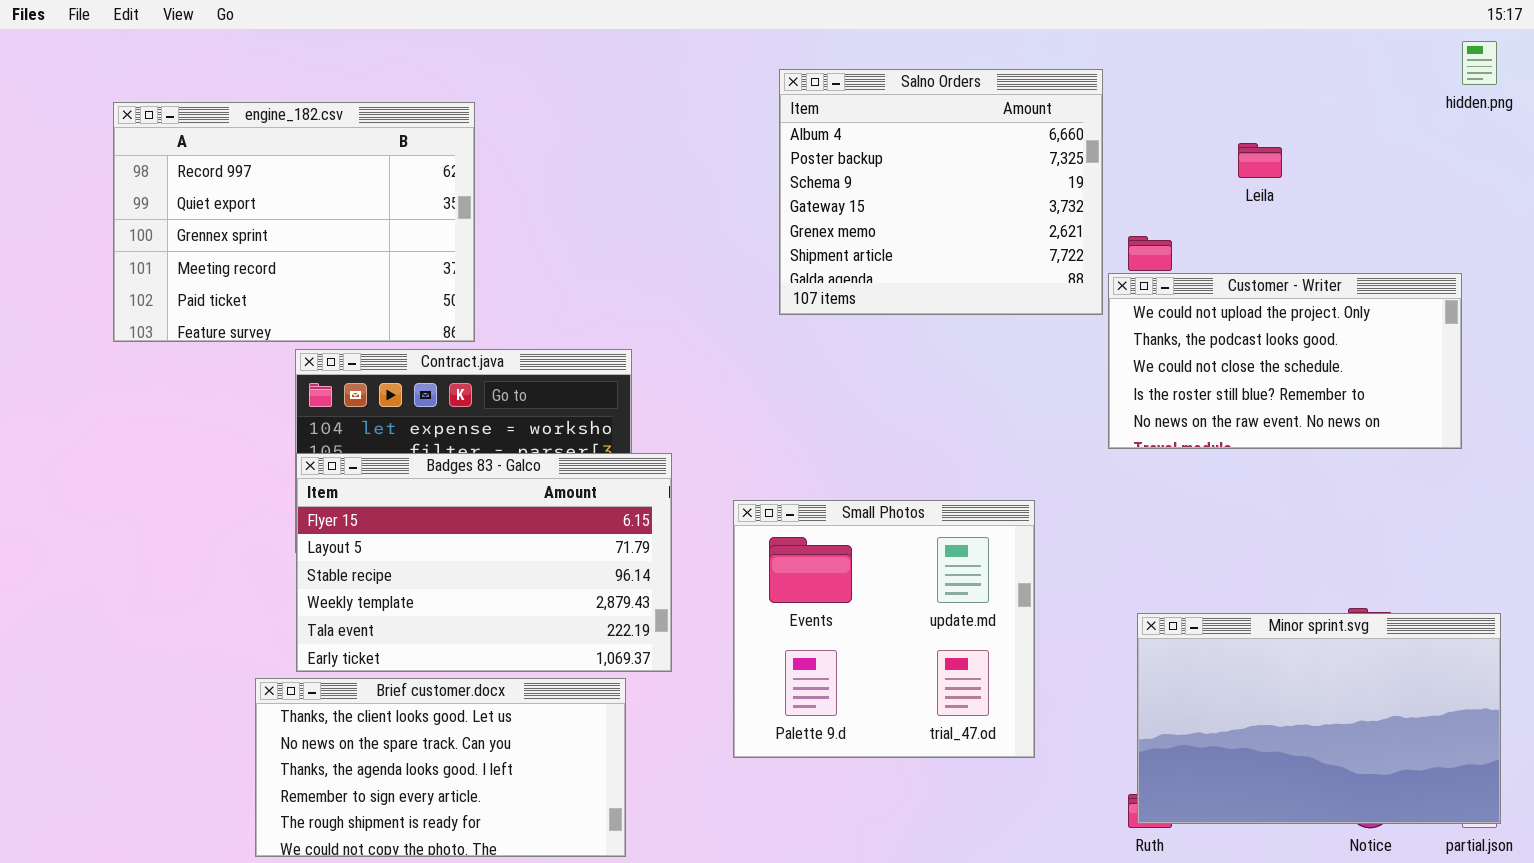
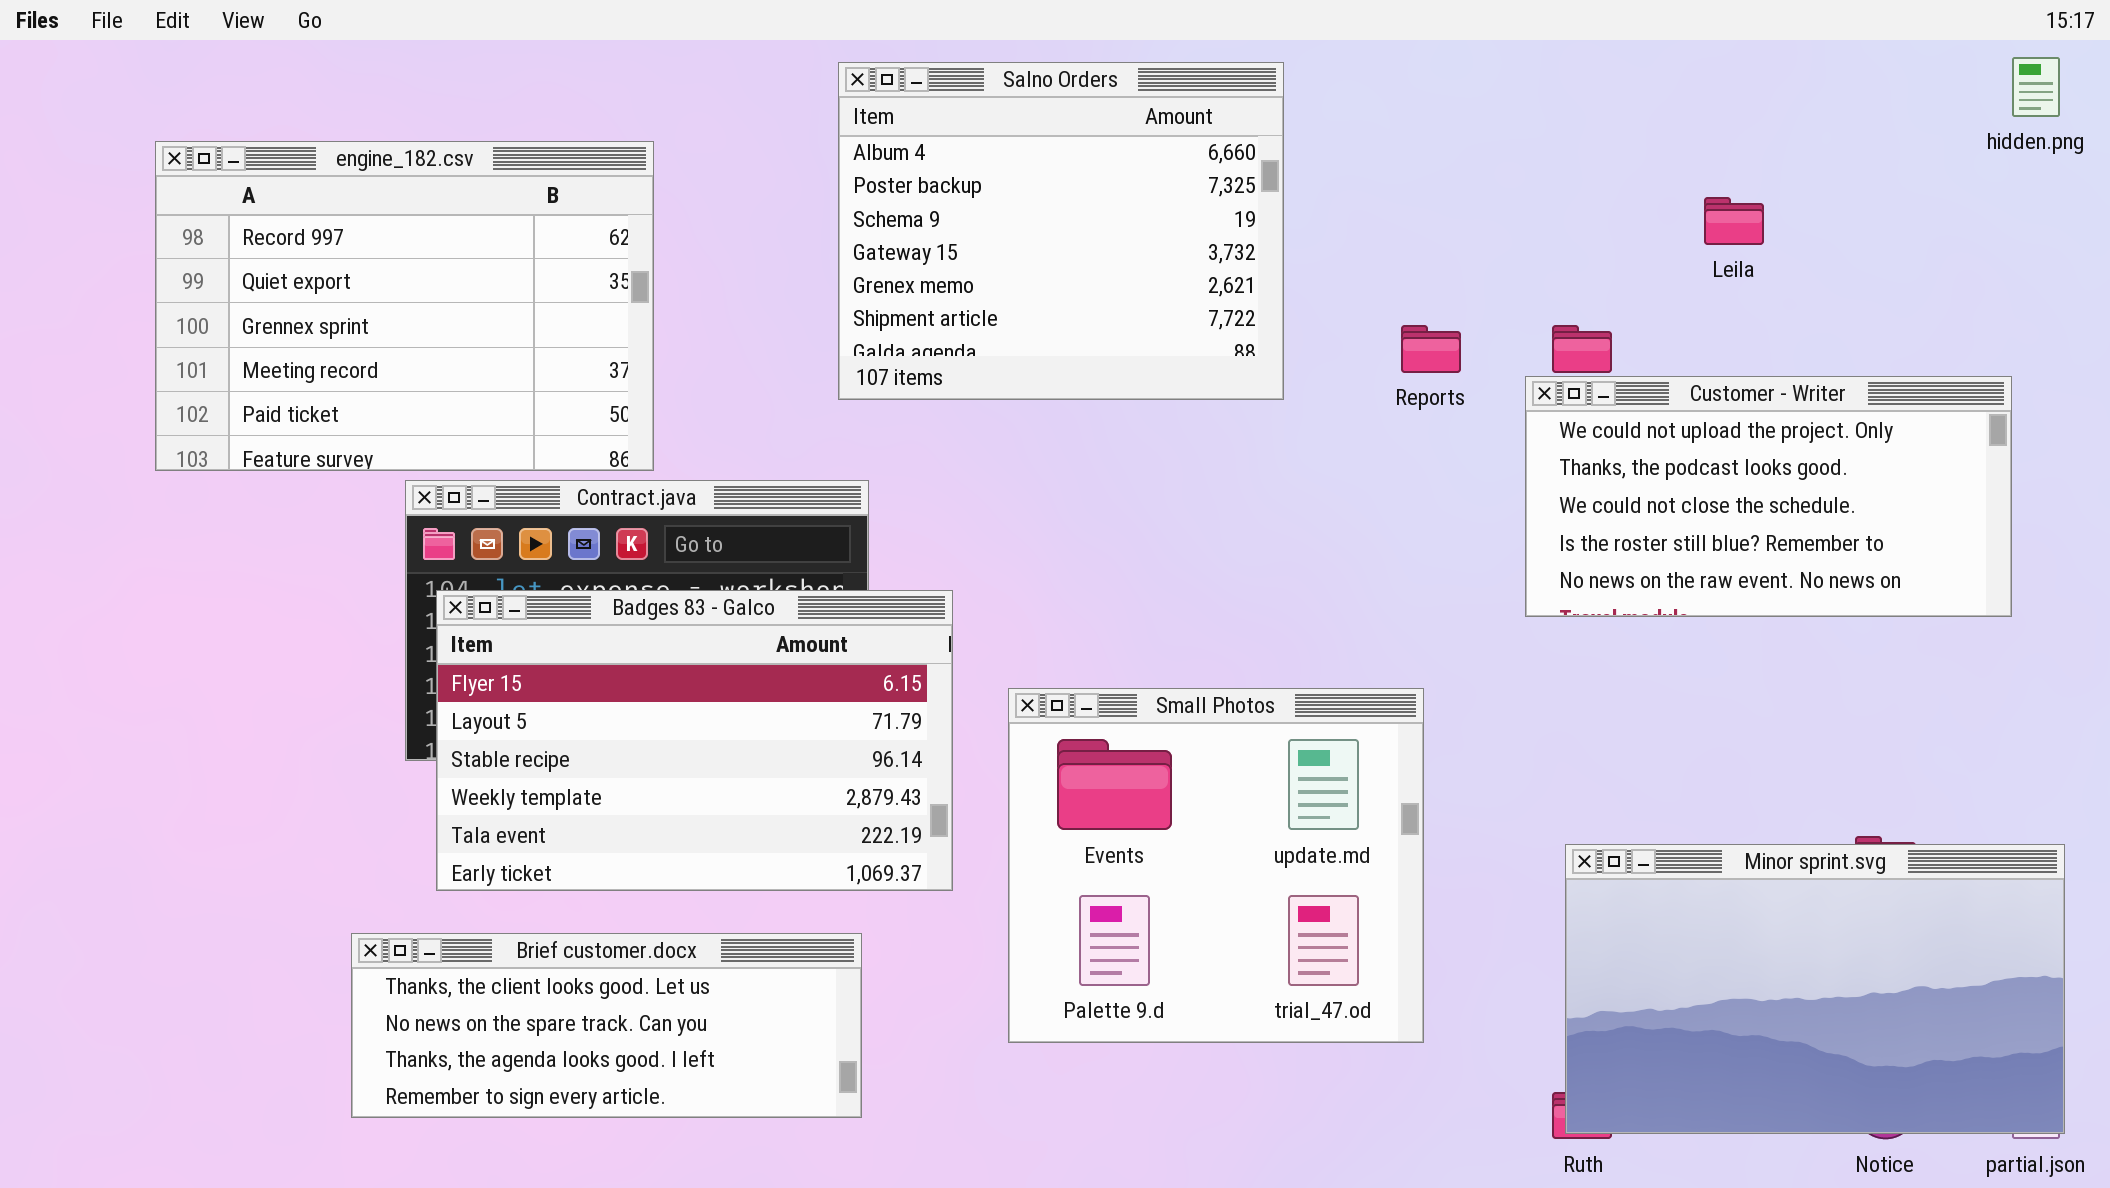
Salno Orders: [779,69,1103,315] -> [838,62,1284,400], moved
Badges 83 - Galco: [296,453,672,672] -> [436,590,953,891], moved
Brief customer.docx: [255,678,626,857] -> [351,933,862,1118], resized

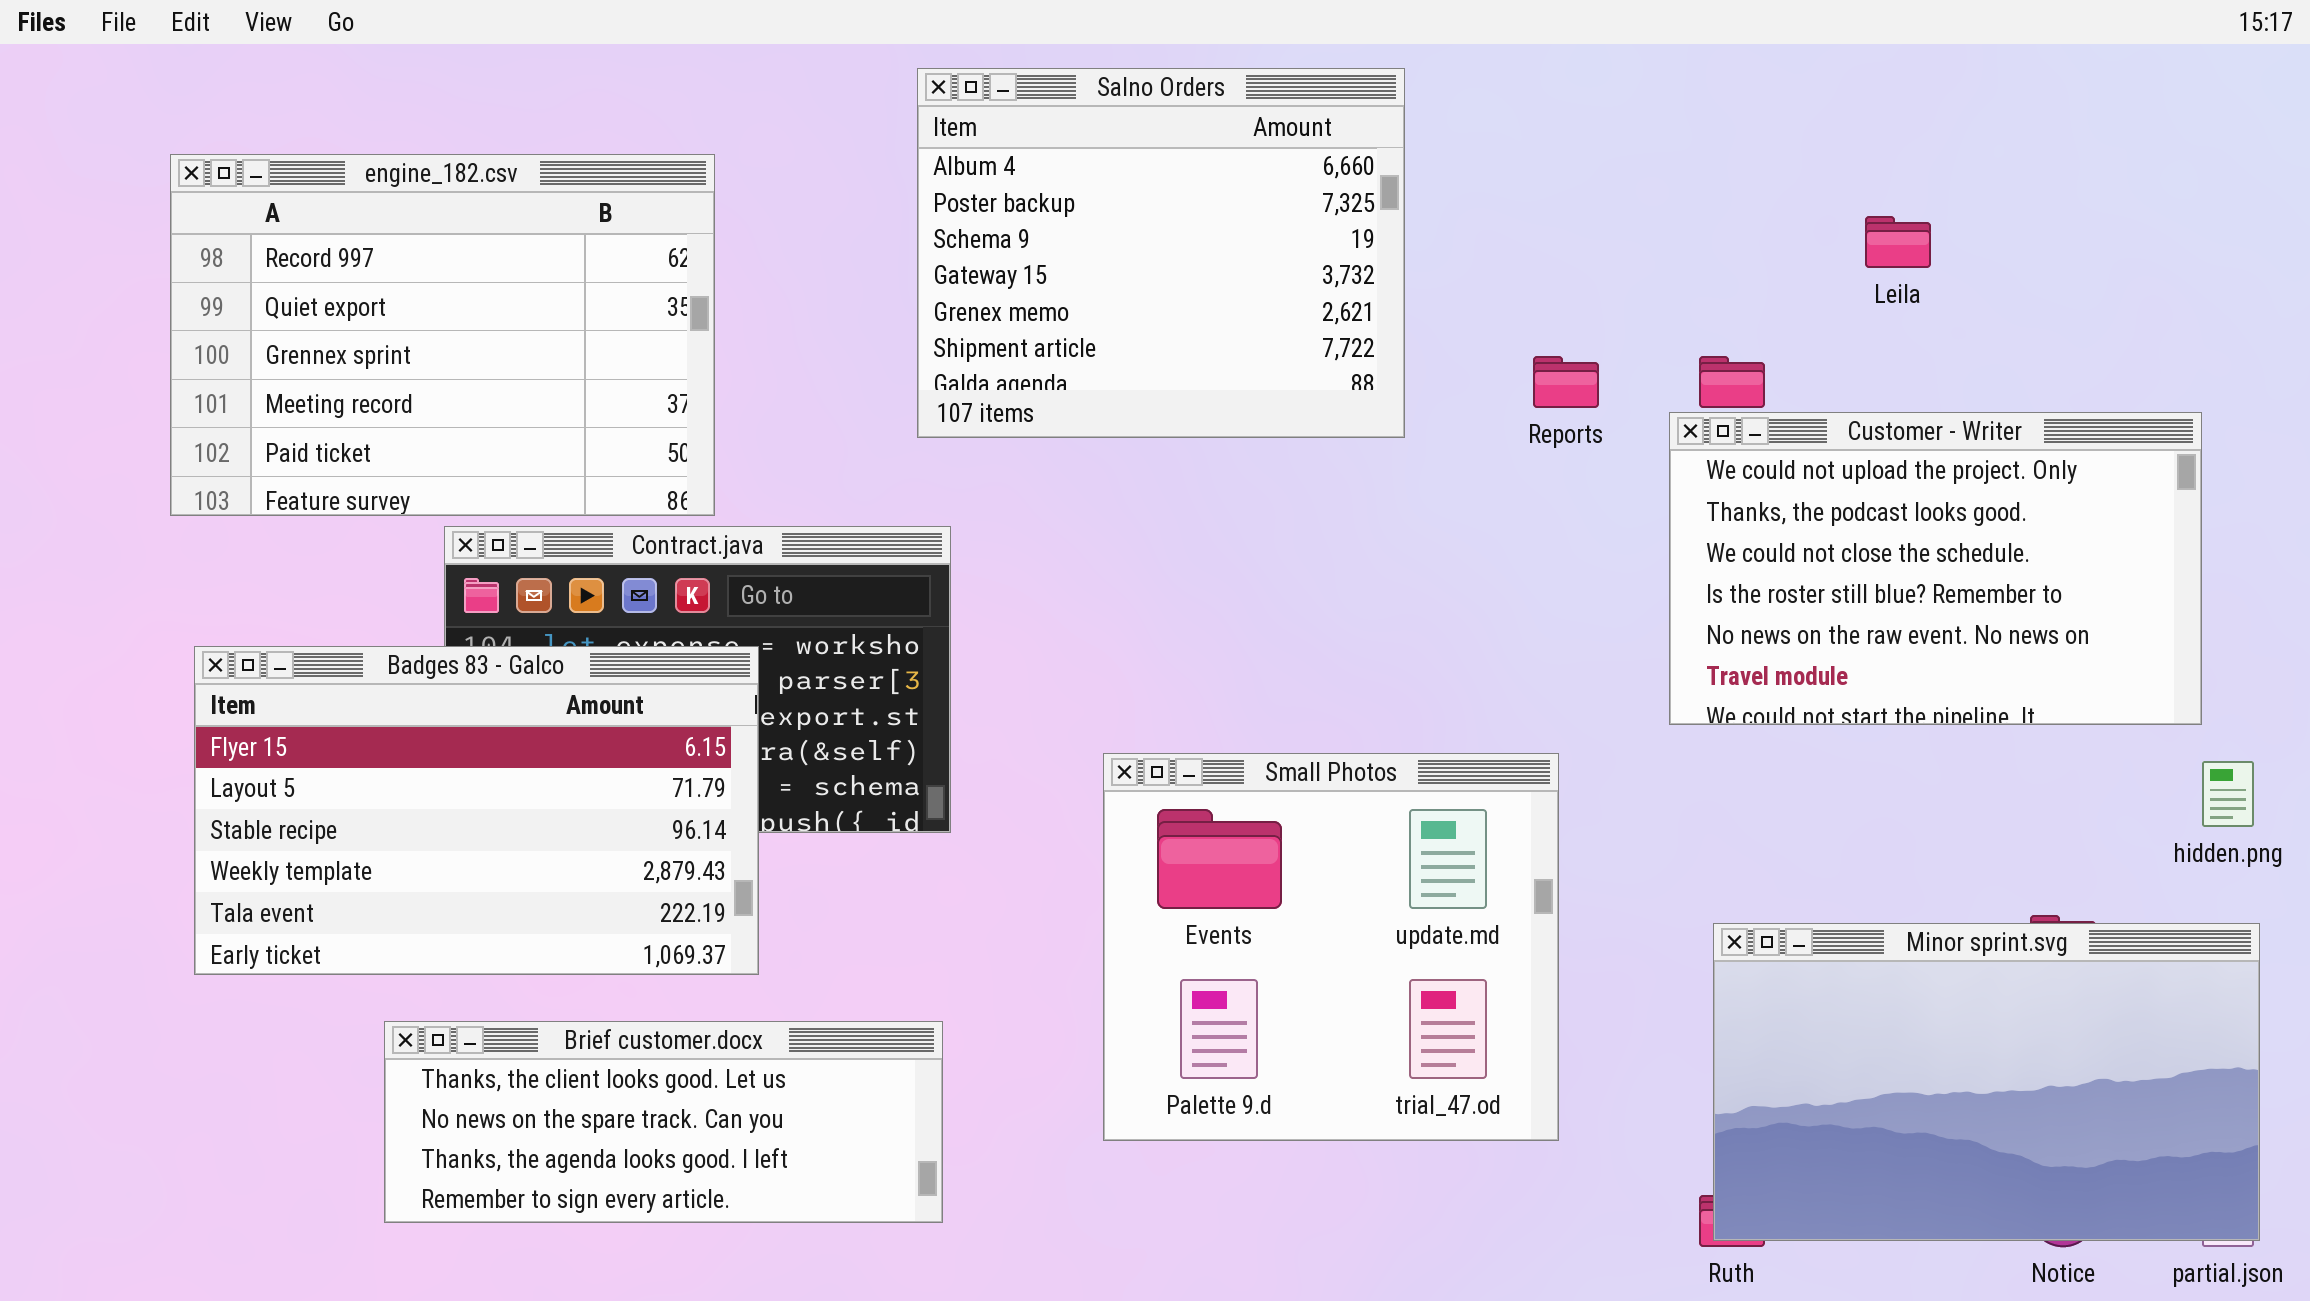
hidden.png: [2012,57,2060,117] -> [2202,761,2254,827], moved
Customer - Writer: [1525,376,2012,617] -> [1669,412,2202,725], resized
Badges 83 - Galco: [436,590,953,891] -> [194,646,759,975], moved

